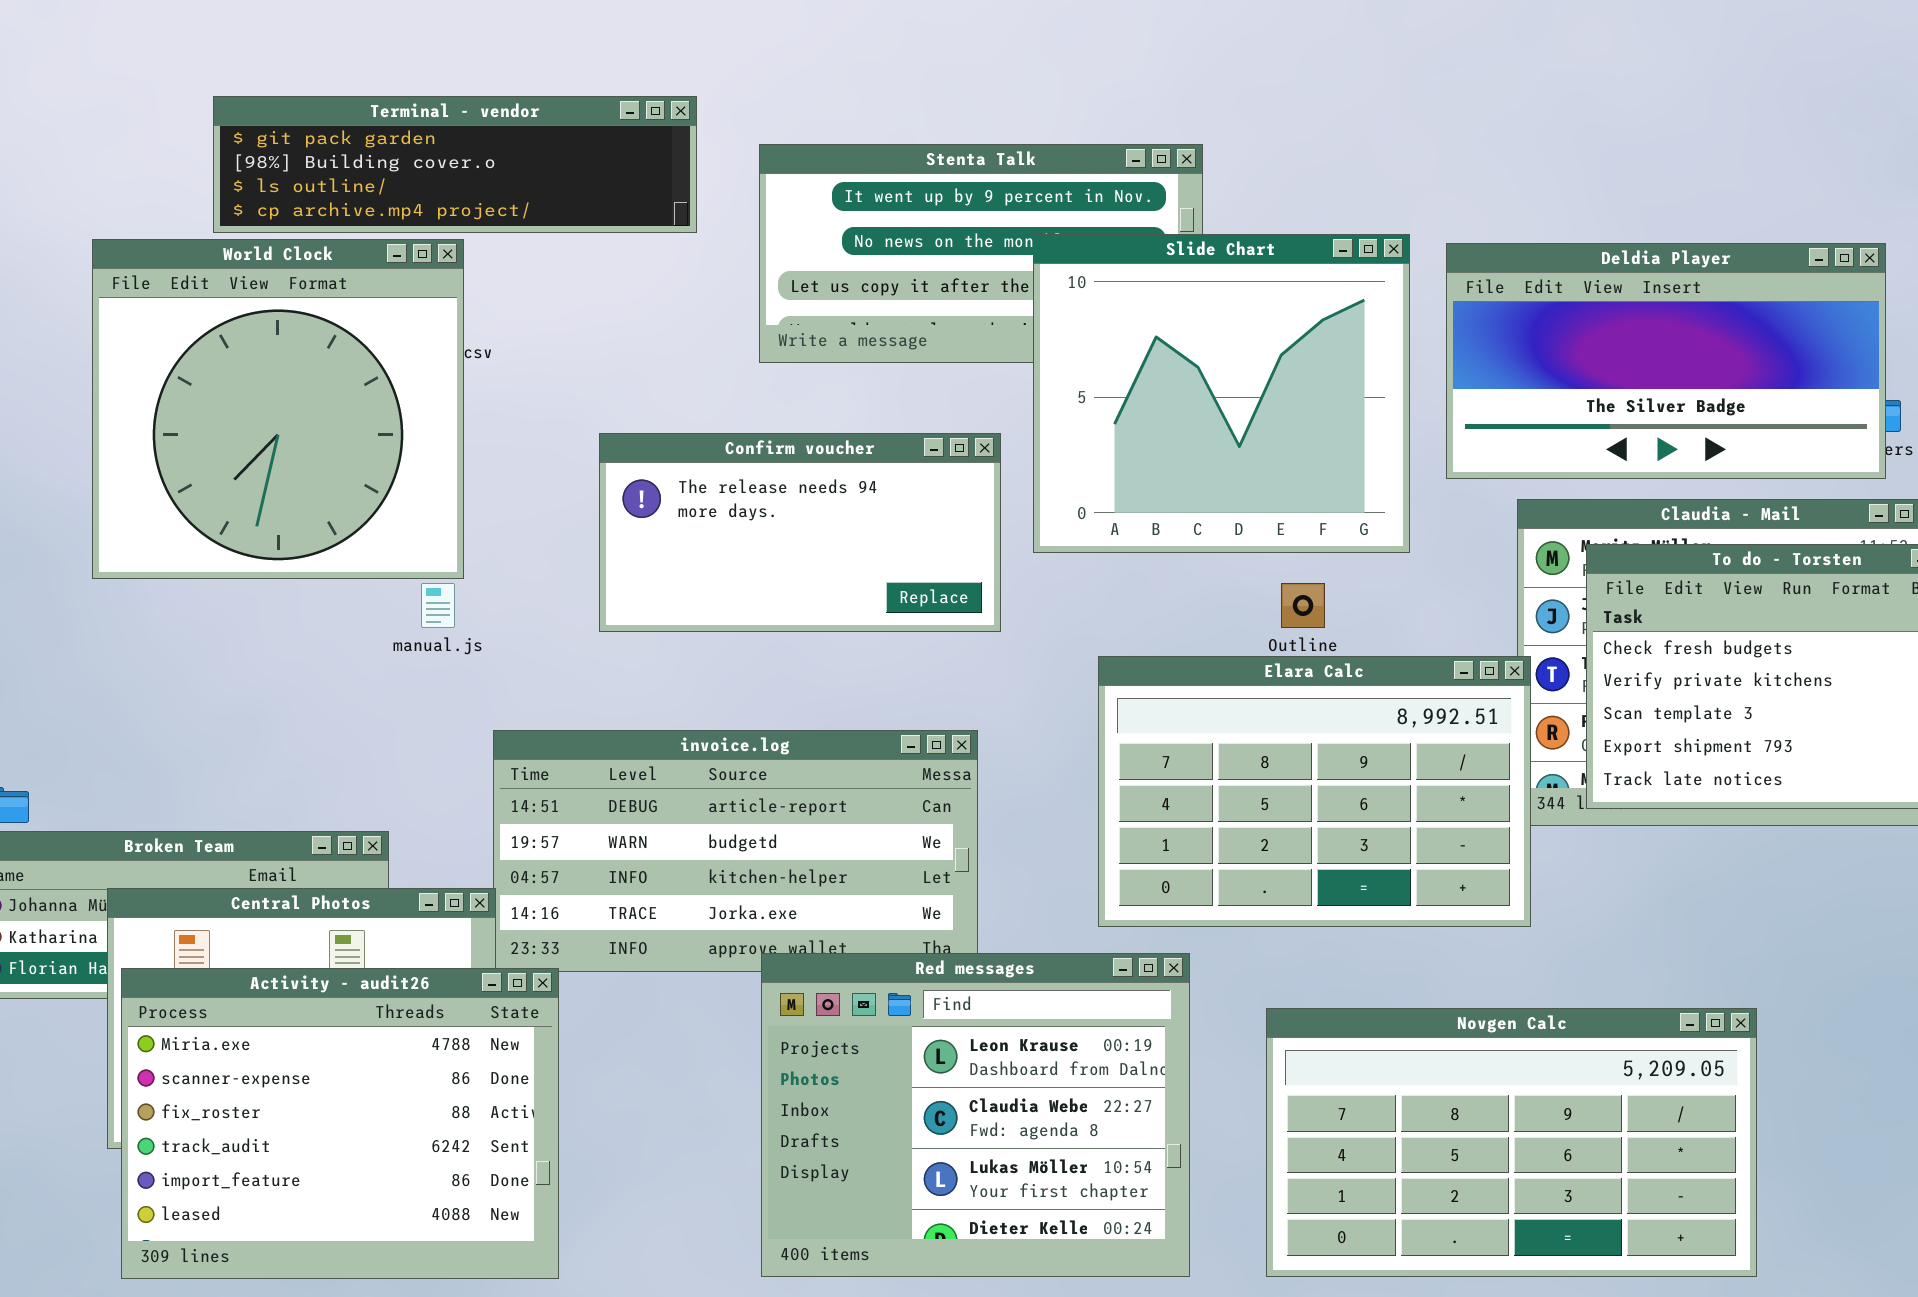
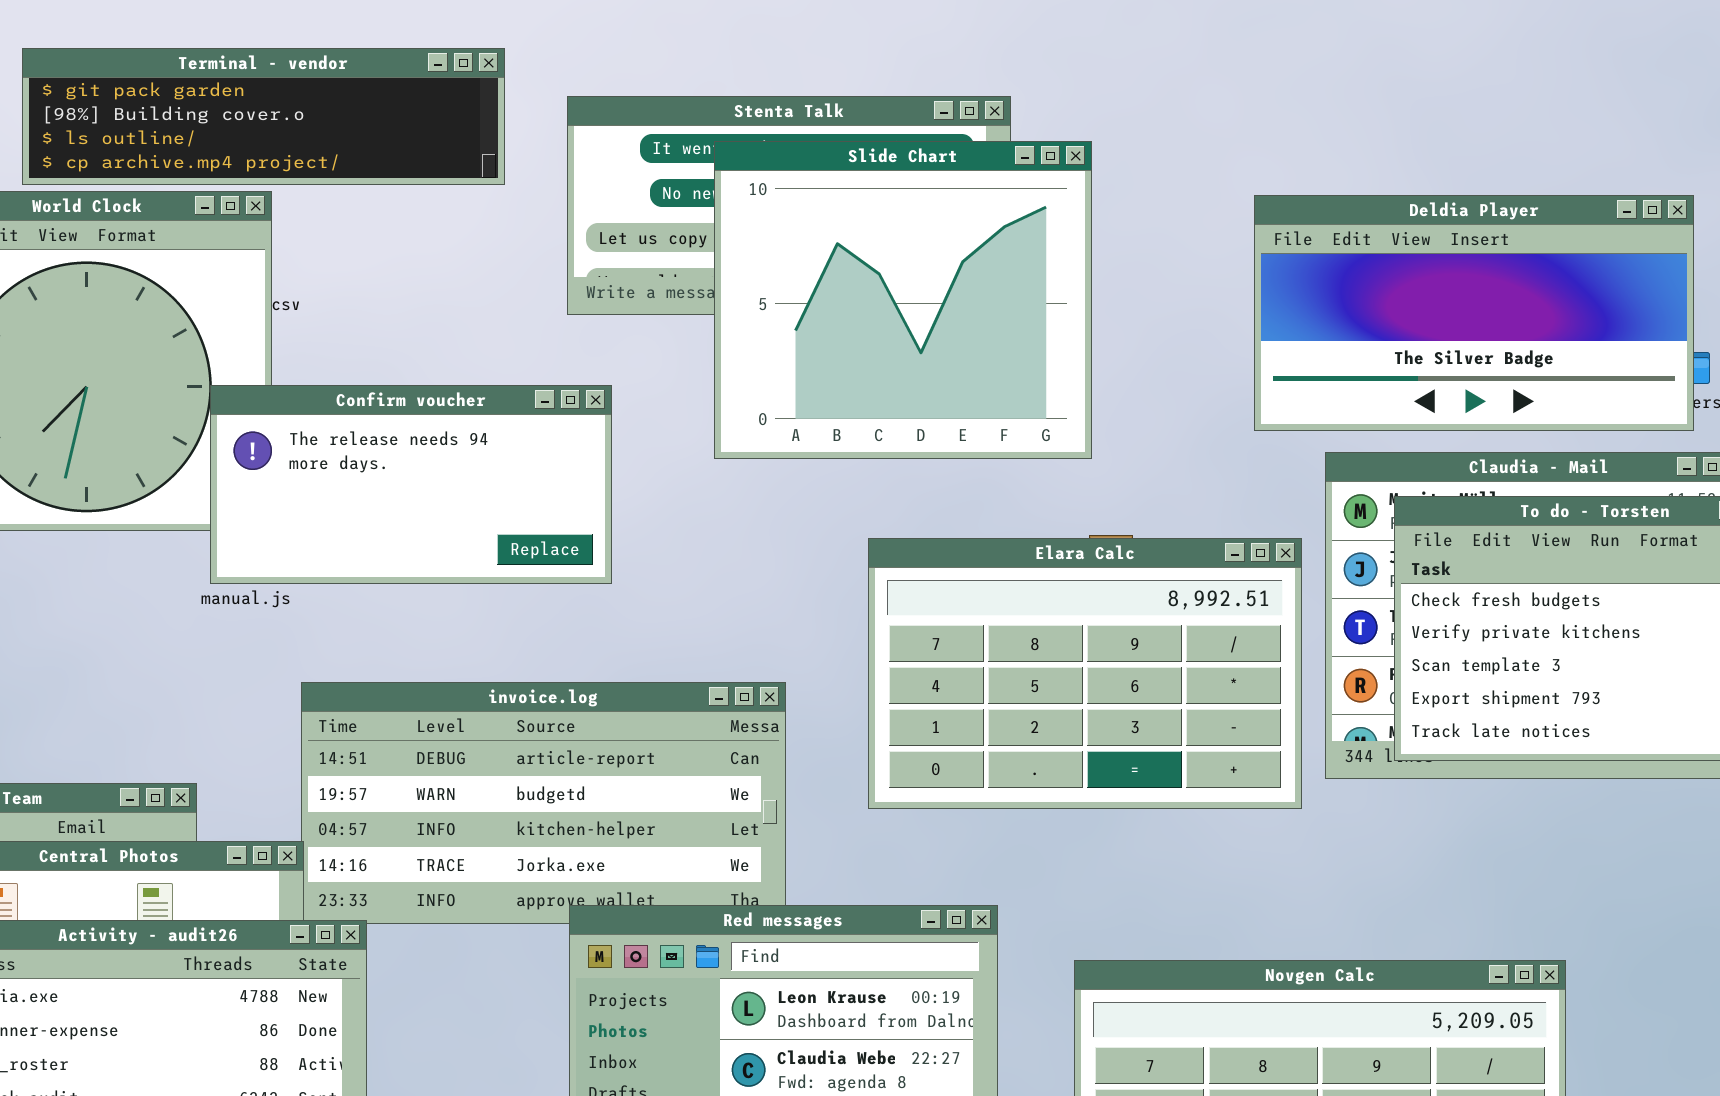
Slide Chart: [1033,234,1410,553] -> [714,141,1092,459], moved
Confirm voucher: [599,433,1001,632] -> [210,385,612,584], moved
Elara Calc: [1098,656,1531,927] -> [868,538,1302,809], moved

